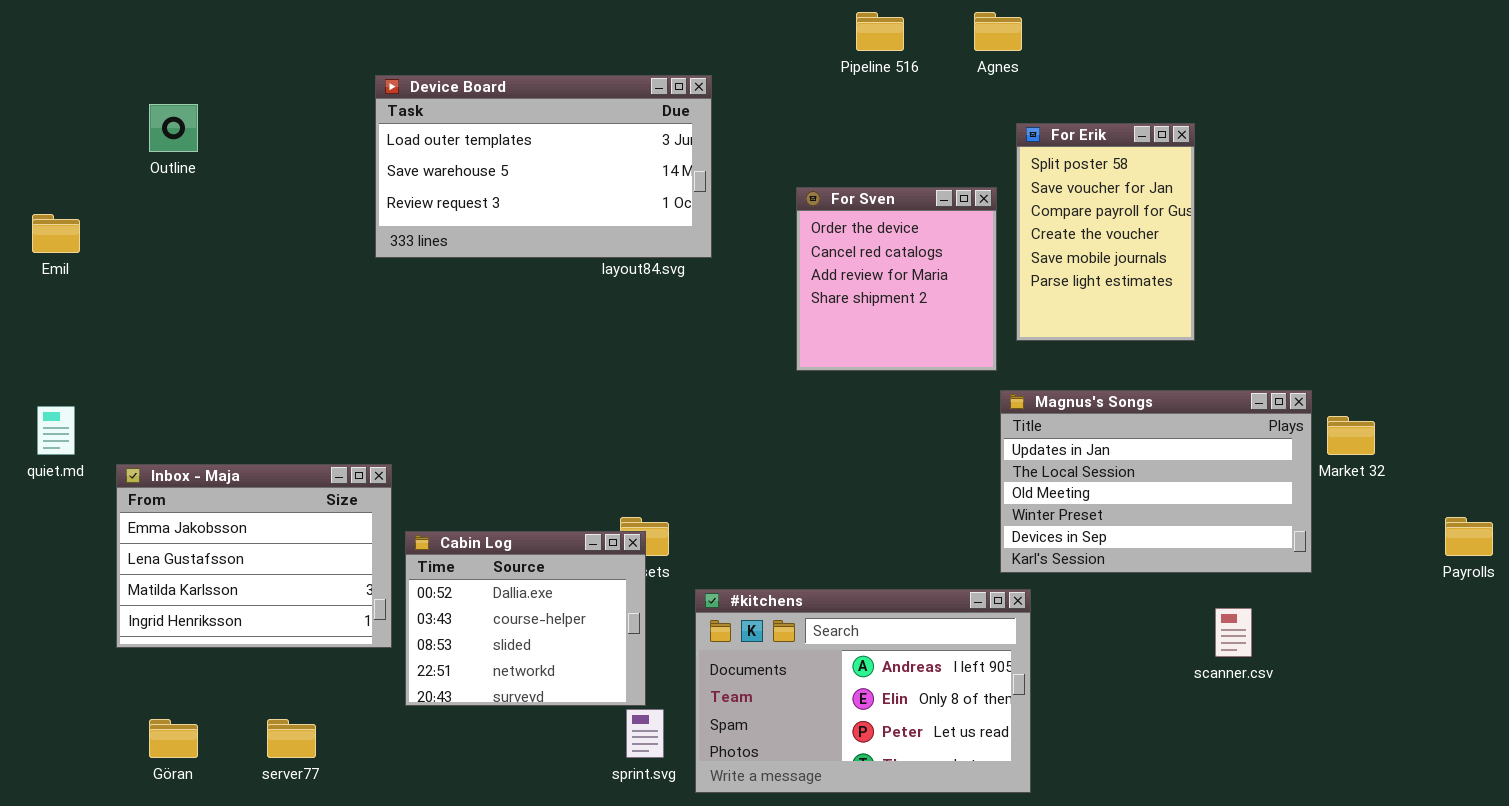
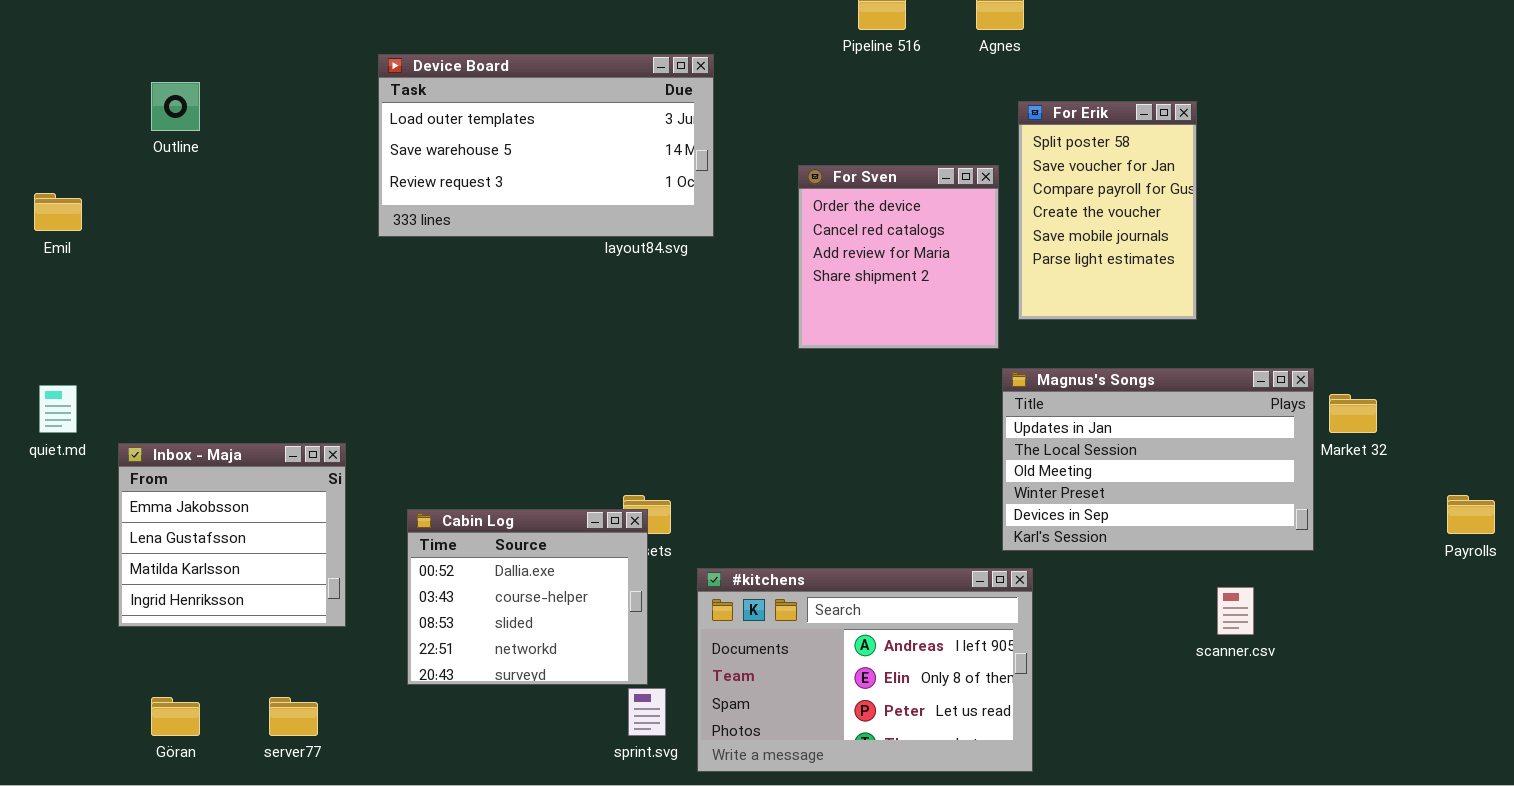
Inbox - Maja: [116,464,392,648] -> [118,443,346,627], resized

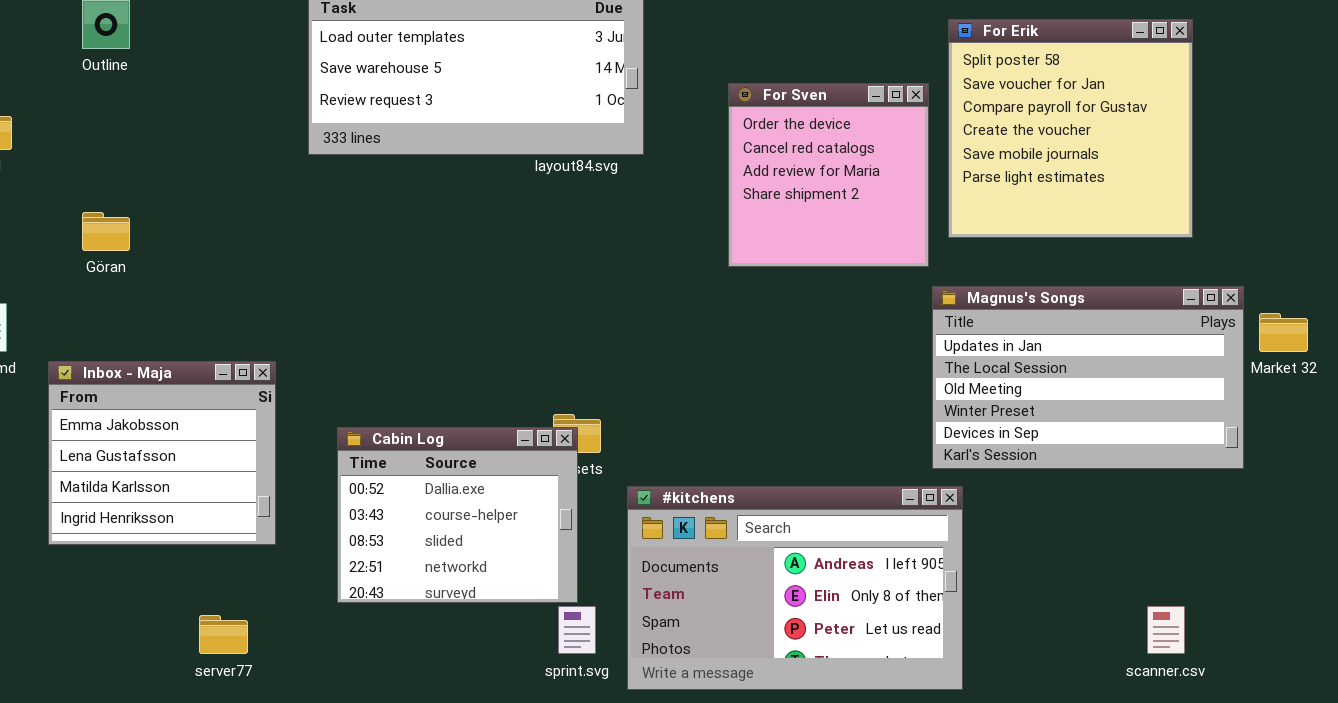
For Erik: [1018,101,1197,320] -> [948,19,1193,238], resized
scanner.csv: [1217,587,1254,635] -> [1147,606,1185,654], moved
Göran: [151,697,200,736] -> [82,212,130,251], moved

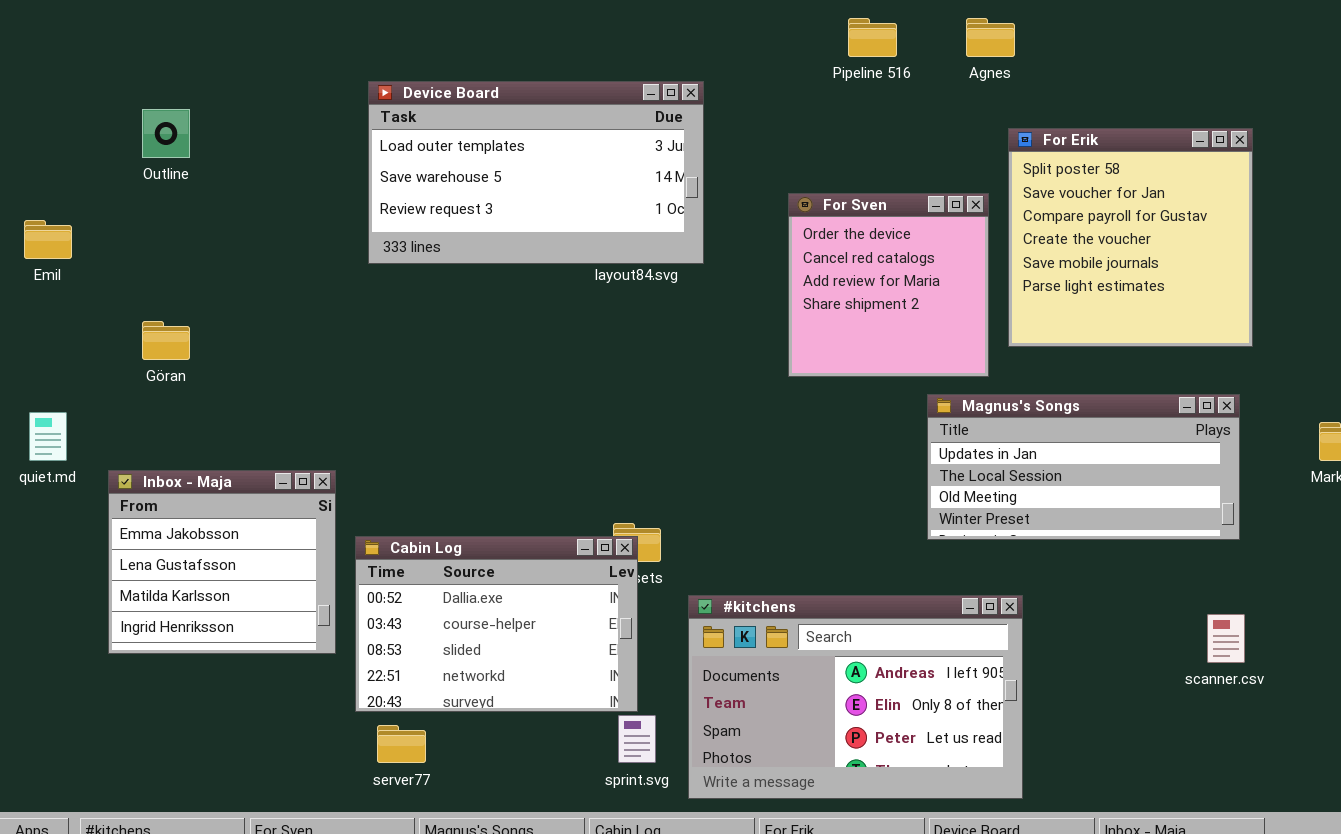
Magnus's Songs: [932,286,1244,469] -> [927,394,1240,540], moved, resized
Cabin Log: [337,427,578,603] -> [355,536,638,712], resized
scanner.csv: [1147,606,1185,654] -> [1207,614,1245,663], moved
server77: [199,615,248,654] -> [377,725,426,763], moved

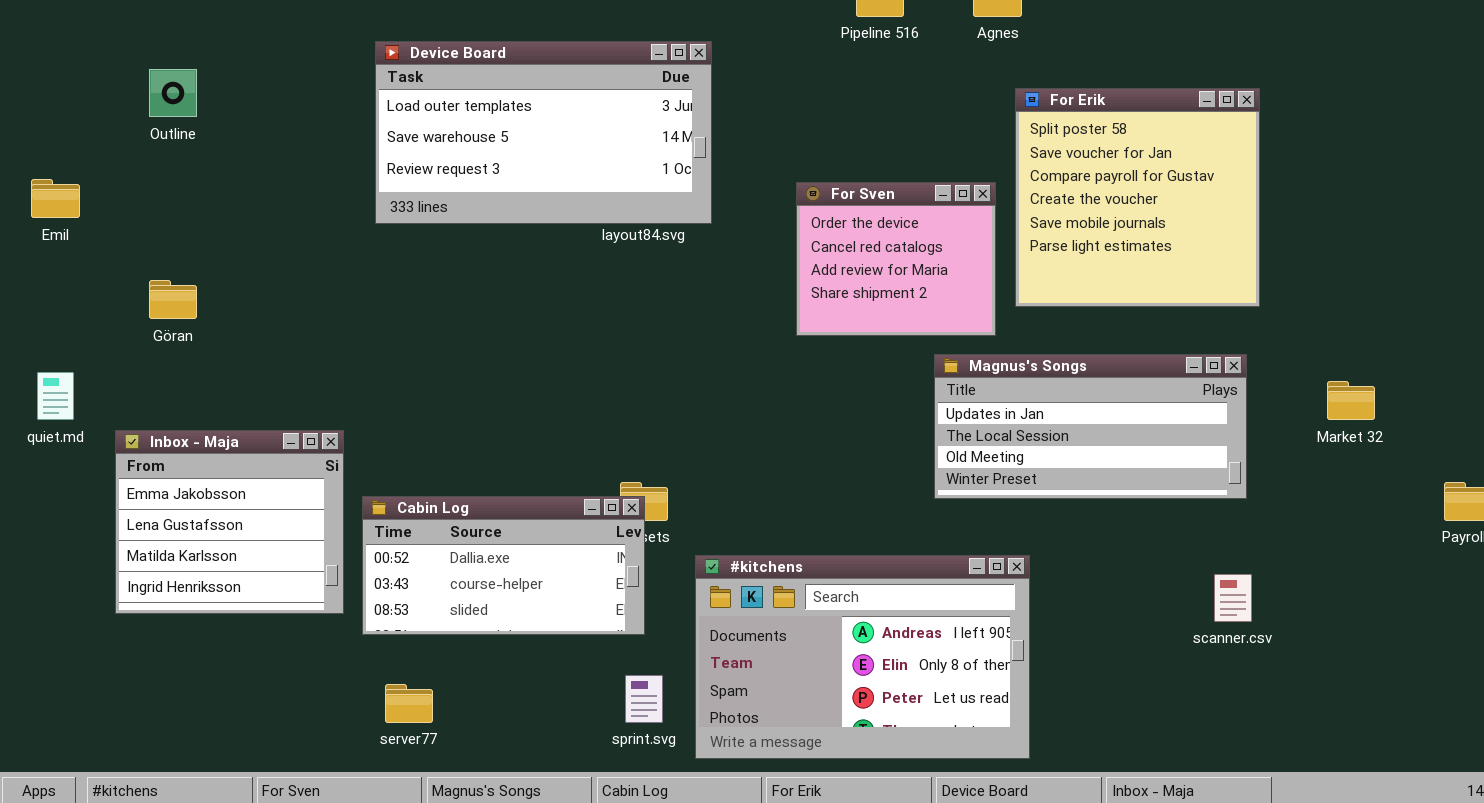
For Sven: [788,193,989,377] -> [796,182,996,336], resized
Cabin Log: [355,536,638,712] -> [362,496,645,635], resized

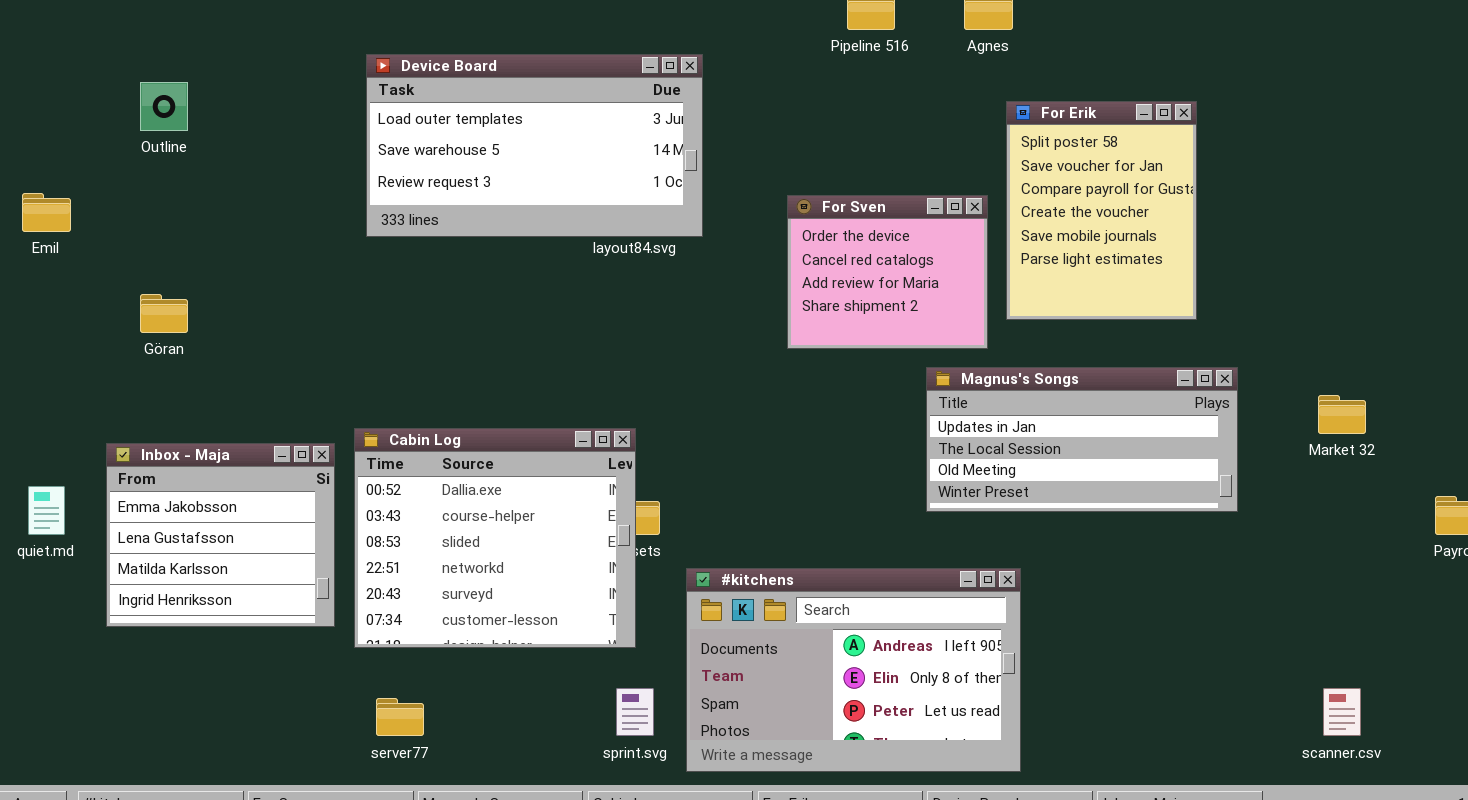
For Erik: [1015,88,1260,307] -> [1006,101,1197,320], resized
quiet.md: [37,372,74,420] -> [28,486,65,535], moved
Cabin Log: [362,496,645,635] -> [354,428,636,648], resized
scanner.csv: [1214,574,1252,622] -> [1323,688,1361,736], moved

